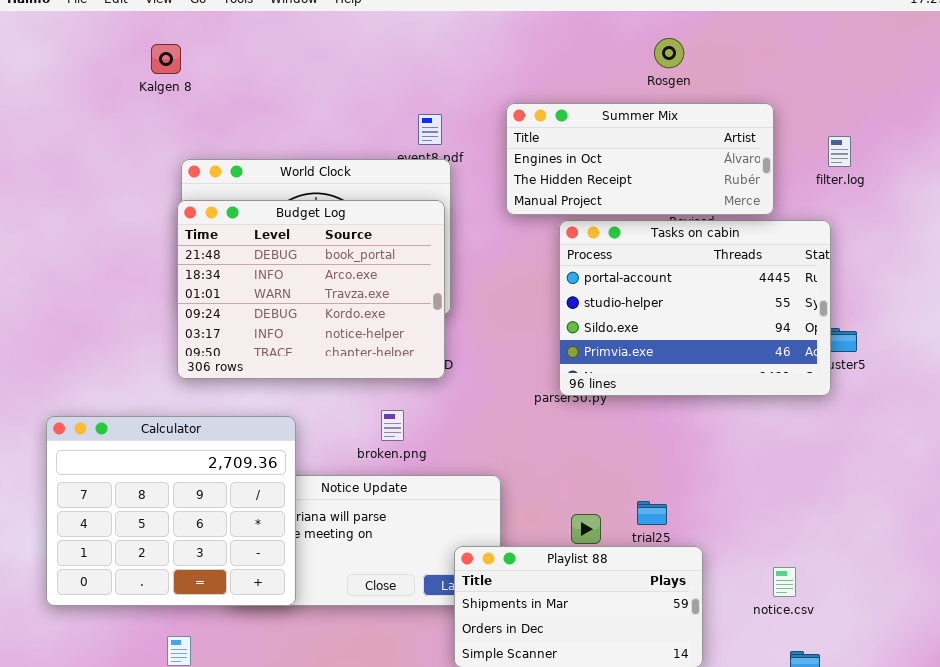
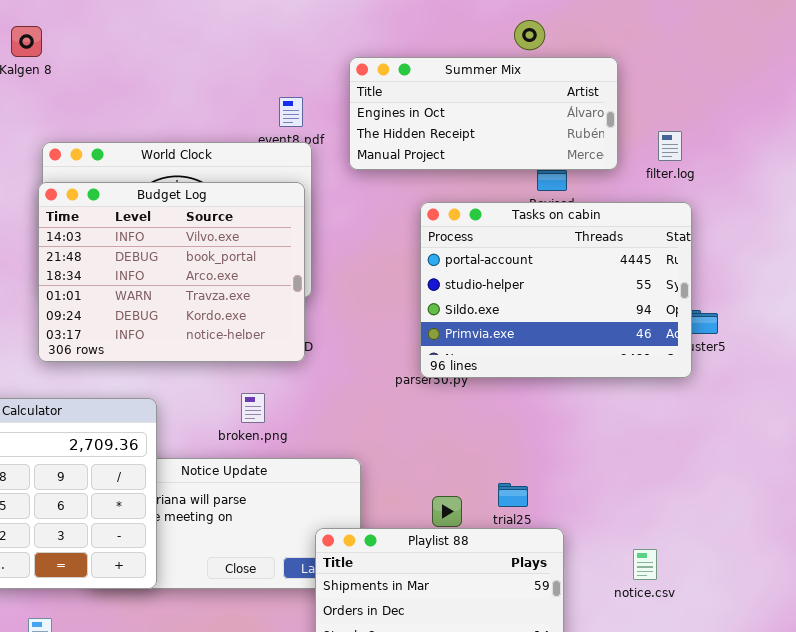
Summer Mix: [506,103,774,215] -> [349,57,618,170], moved
filter.log: [828,136,851,167] -> [658,131,682,161], moved
Budget Log: [177,200,445,379] -> [38,182,305,362], scrolled up 1 row

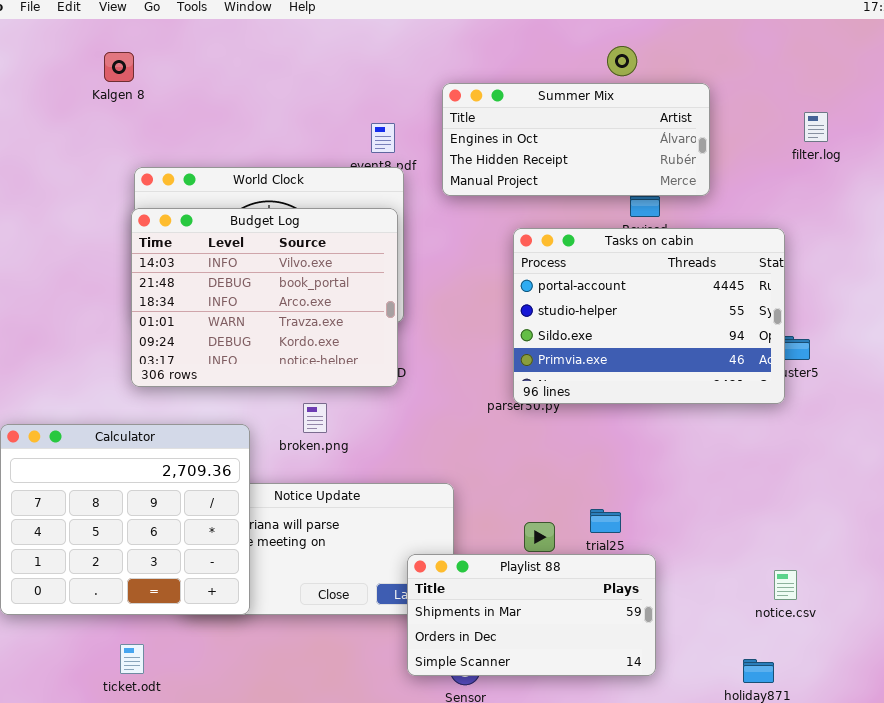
filter.log: [658,131,682,161] -> [804,112,828,142], moved
broken.png: [241,393,265,423] -> [303,403,327,433], moved
notice.csv: [633,549,657,580] -> [774,570,797,600], moved

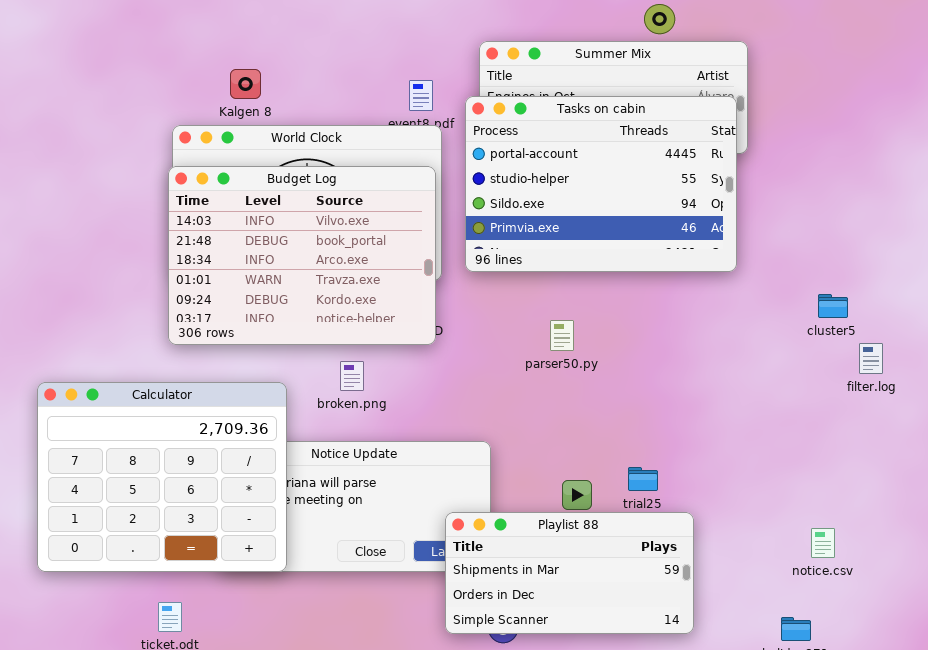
Kalgen 8: [104,52,134,82] -> [230,69,261,99], moved
filter.log: [804,112,828,142] -> [859,343,883,374], moved
Tasks on cabin: [513,228,785,404] -> [465,96,737,272], moved

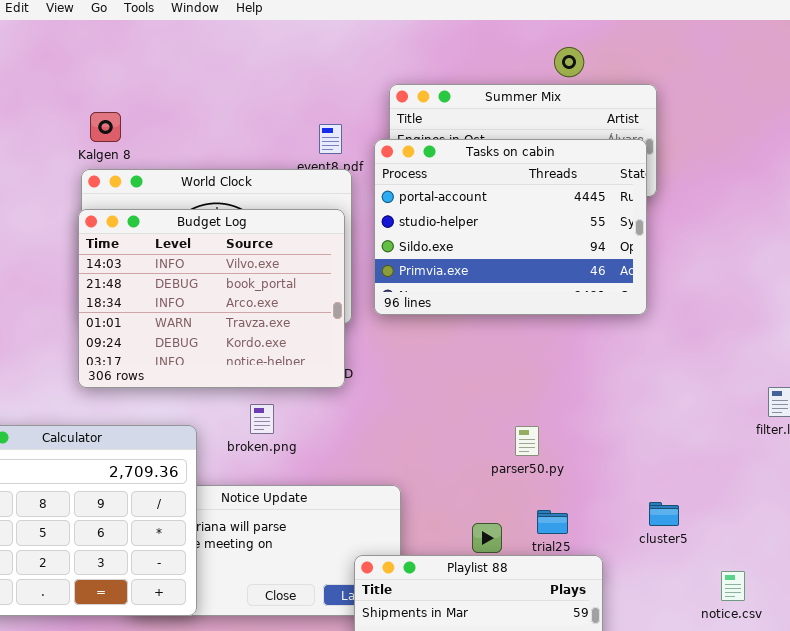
Kalgen 8: [230,69,261,99] -> [90,112,121,142], moved
cluster5: [818,294,848,318] -> [649,502,679,526], moved
parser50.py: [550,320,574,351] -> [515,426,539,456], moved

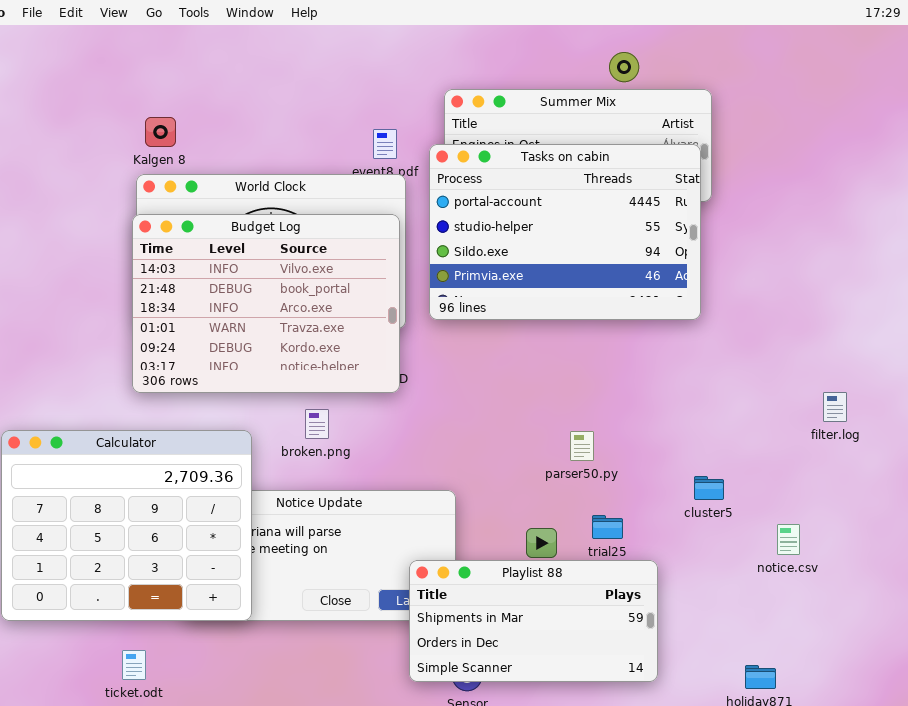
cluster5: [649,502,679,526] -> [694,476,724,500], moved
notice.csv: [721,571,745,601] -> [777,524,800,555], moved

